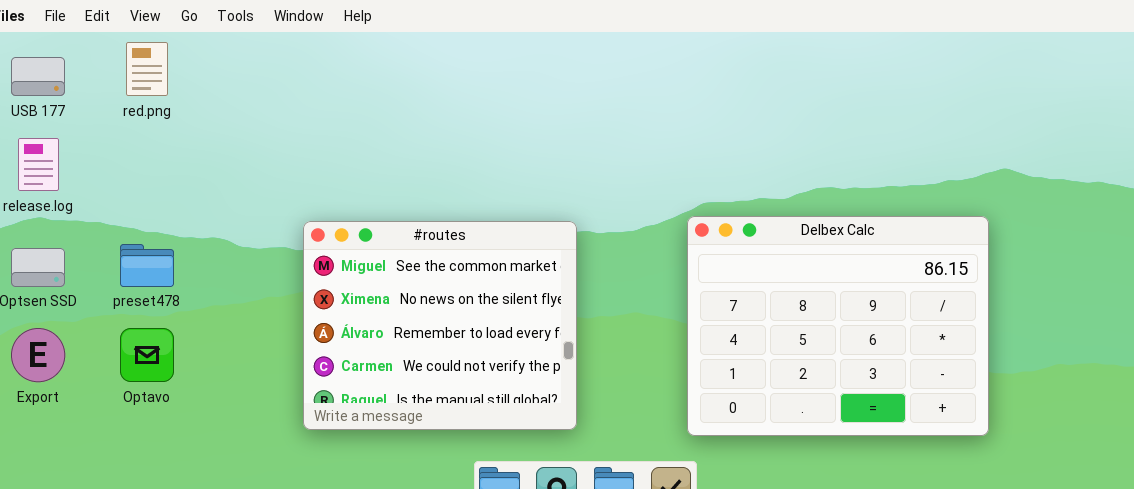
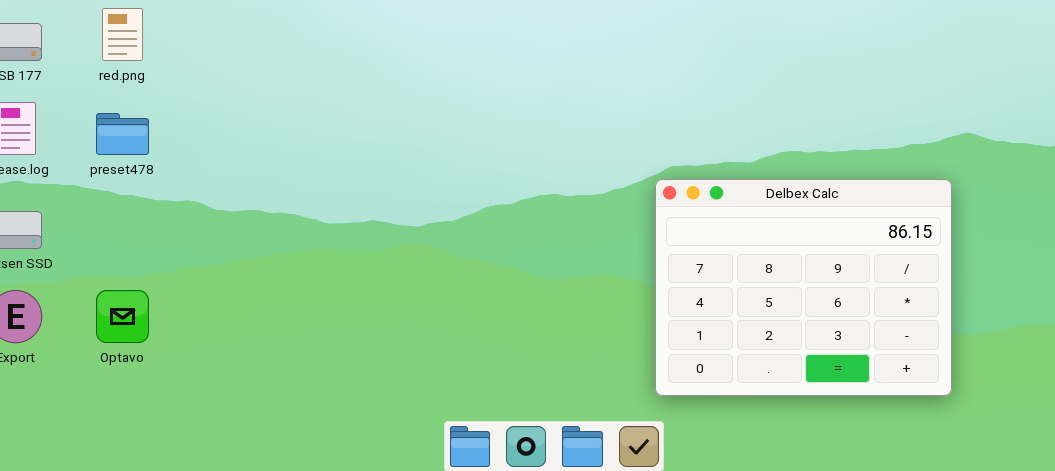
#routes: [303,221,577,430] -> none, closed
preset478: [120,244,174,287] -> [96,113,149,155], moved

